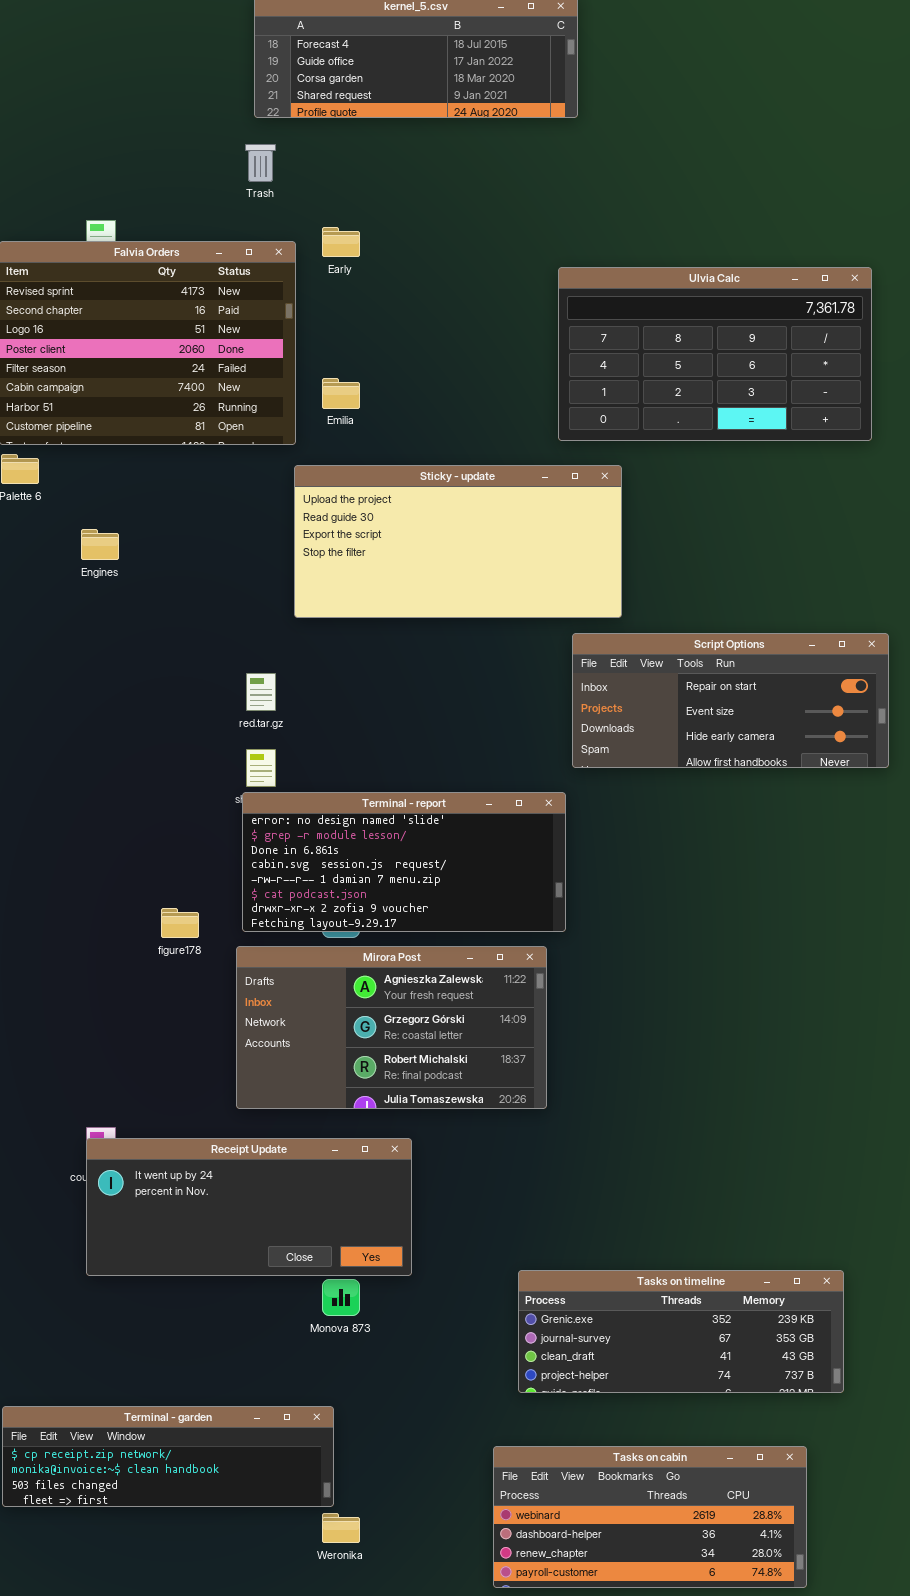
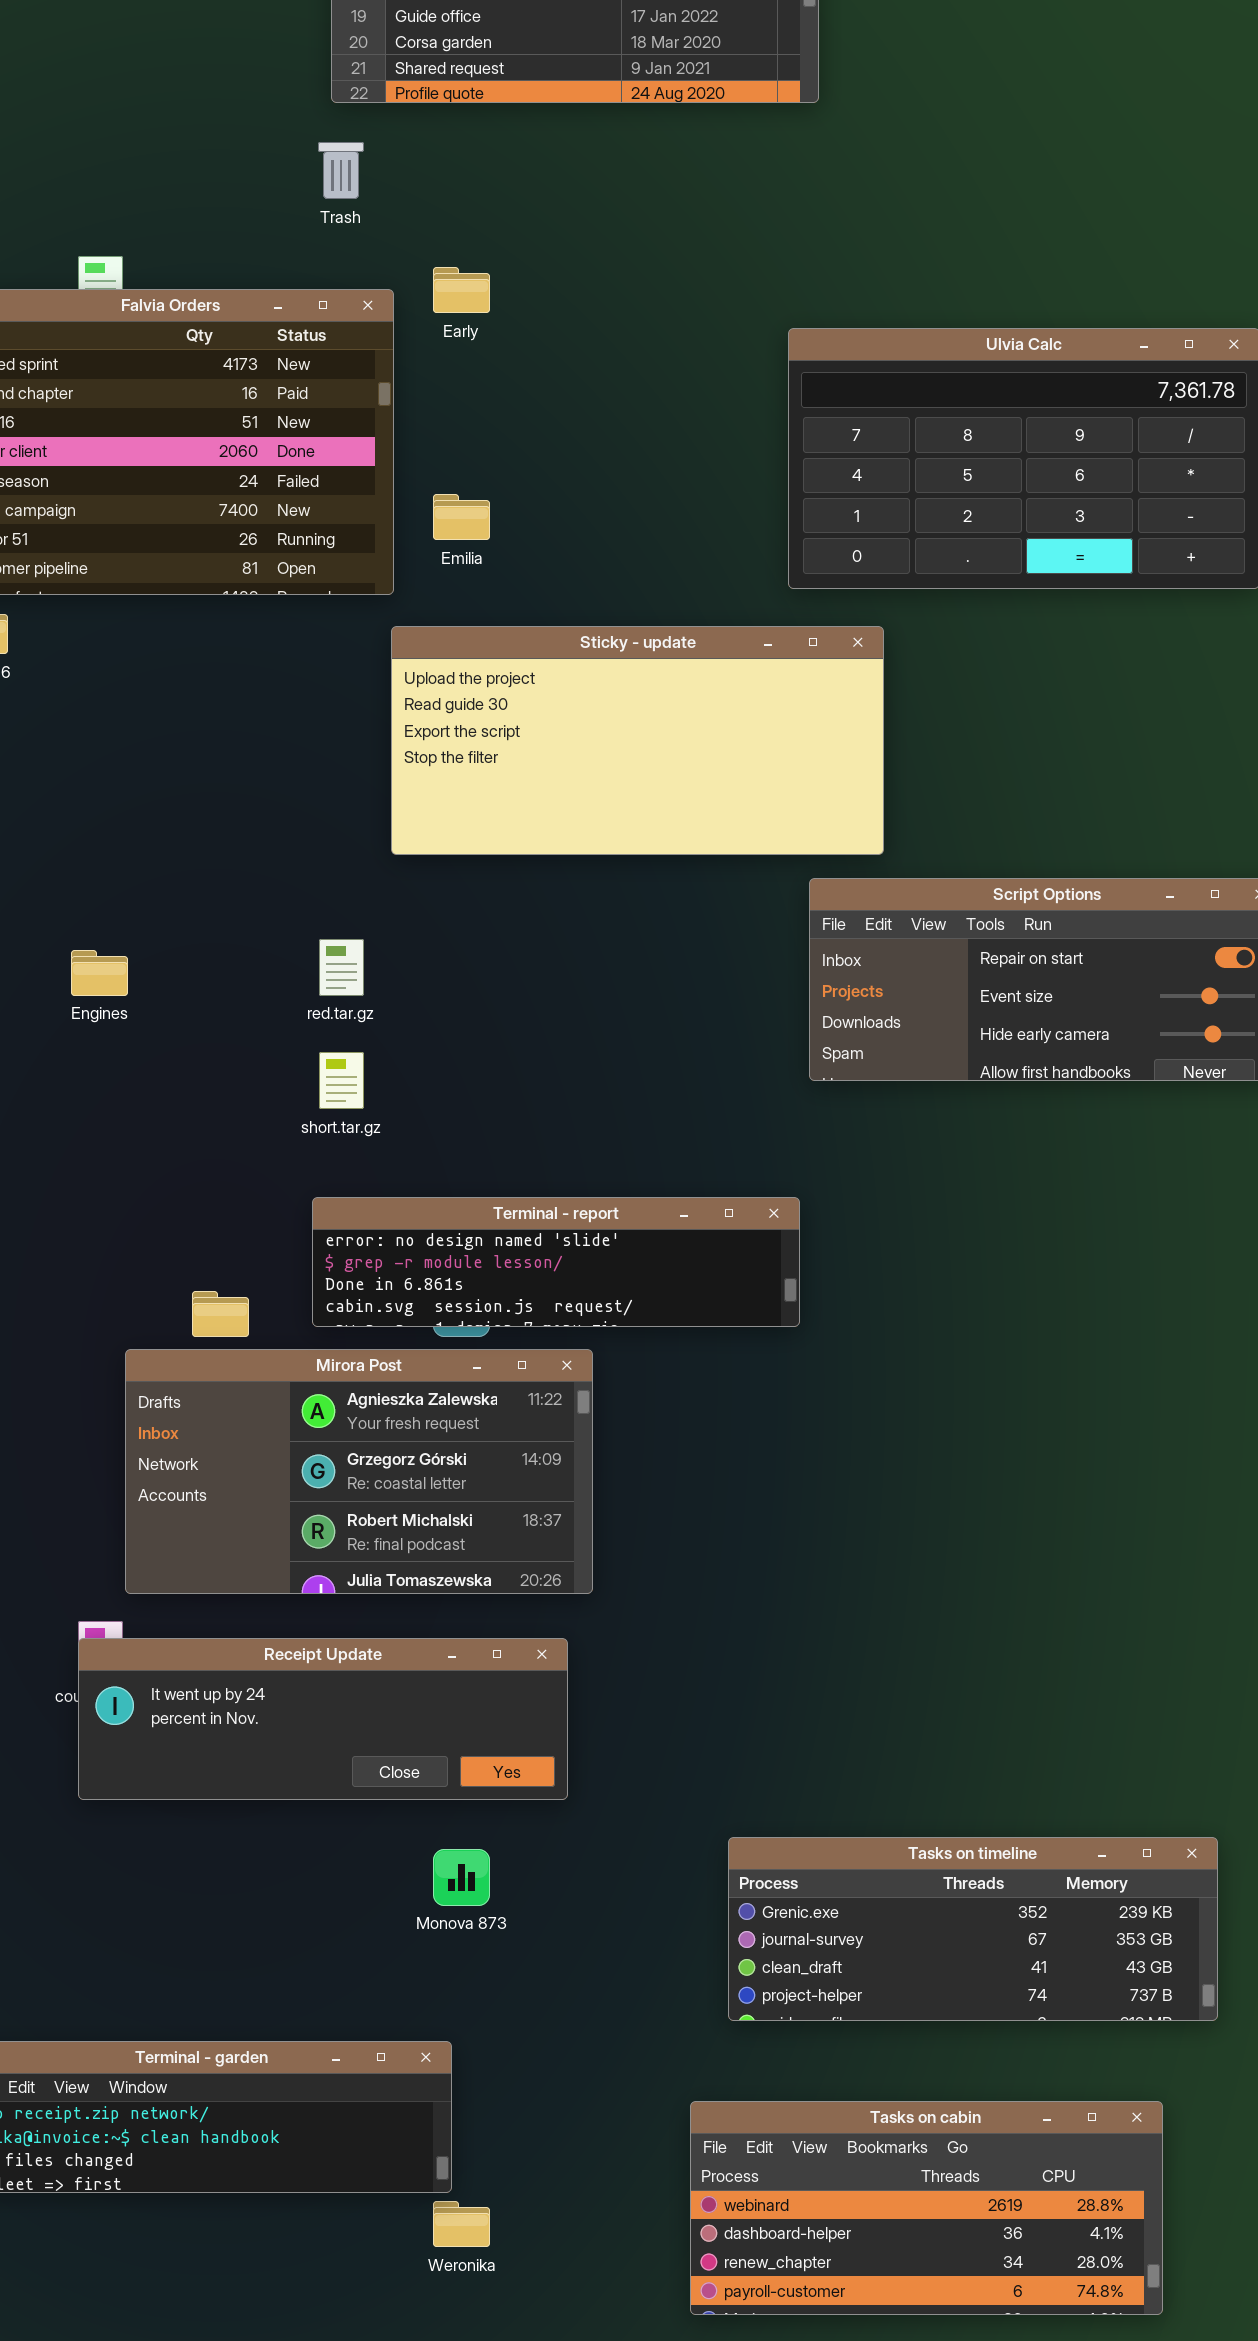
Engines: [81,529,119,560] -> [71,950,128,996], moved
Terminal - report: [242,792,566,932] -> [312,1197,800,1327], resized
Mirora Post: [236,946,547,1109] -> [125,1349,593,1594], moved
Receipt Update: [86,1138,412,1276] -> [78,1638,568,1800], resized

